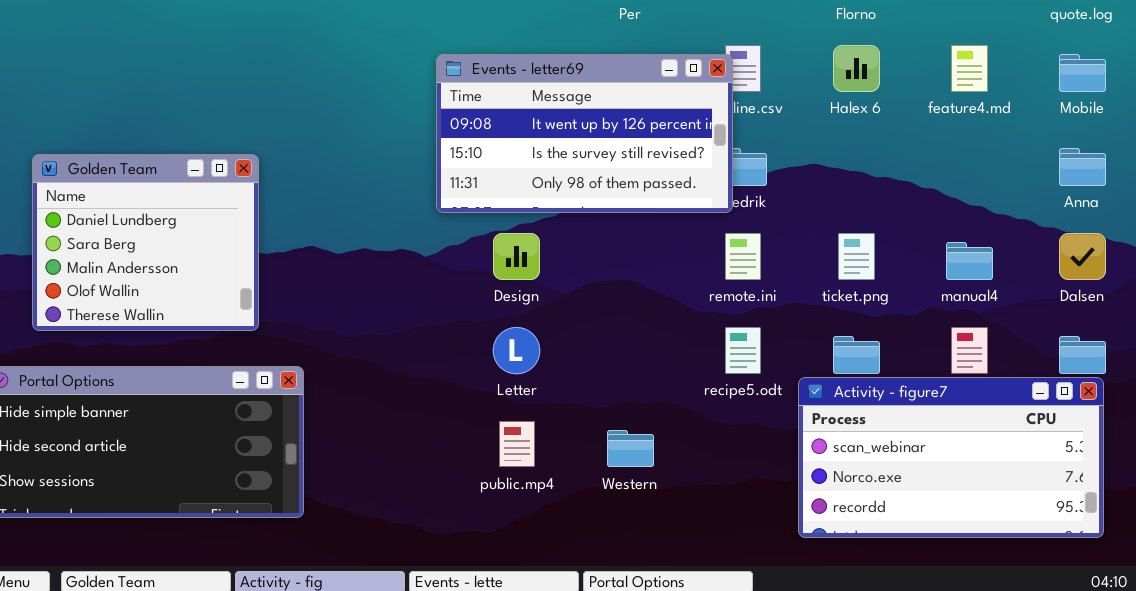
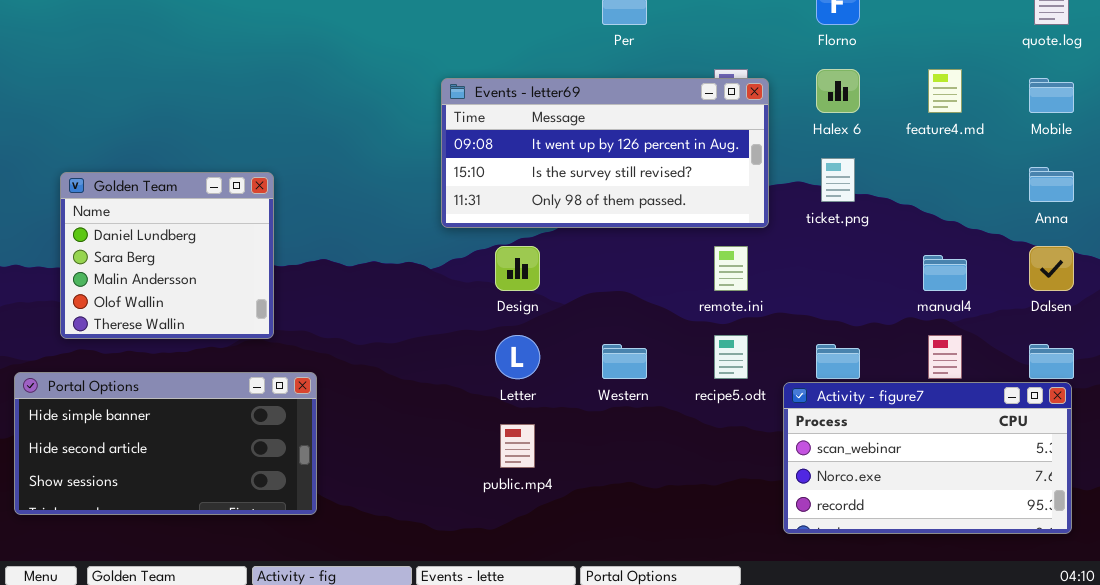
Events - letter69: [436,54,733,213] -> [441,78,769,228], resized
ticket.png: [838,233,875,280] -> [821,158,855,202], moved
Western: [607,430,654,467] -> [602,344,647,379], moved

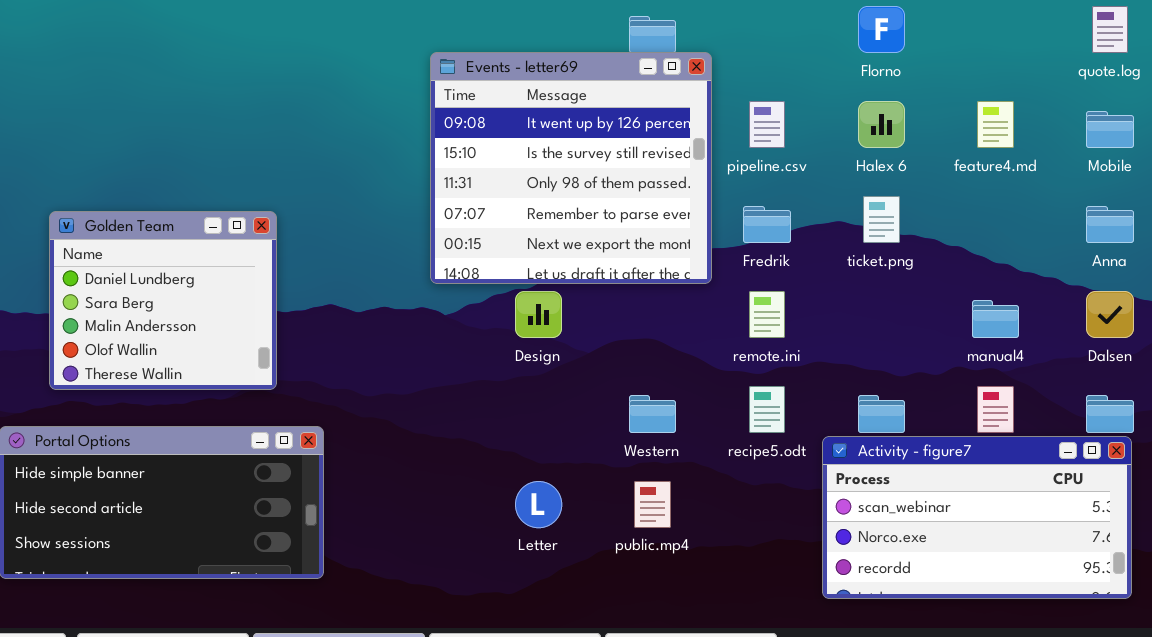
Events - letter69: [441,78,769,228] -> [430,52,712,284], moved, resized
Letter: [495,335,540,379] -> [515,481,562,528], moved
public.mp4: [500,424,535,468] -> [634,481,671,528], moved

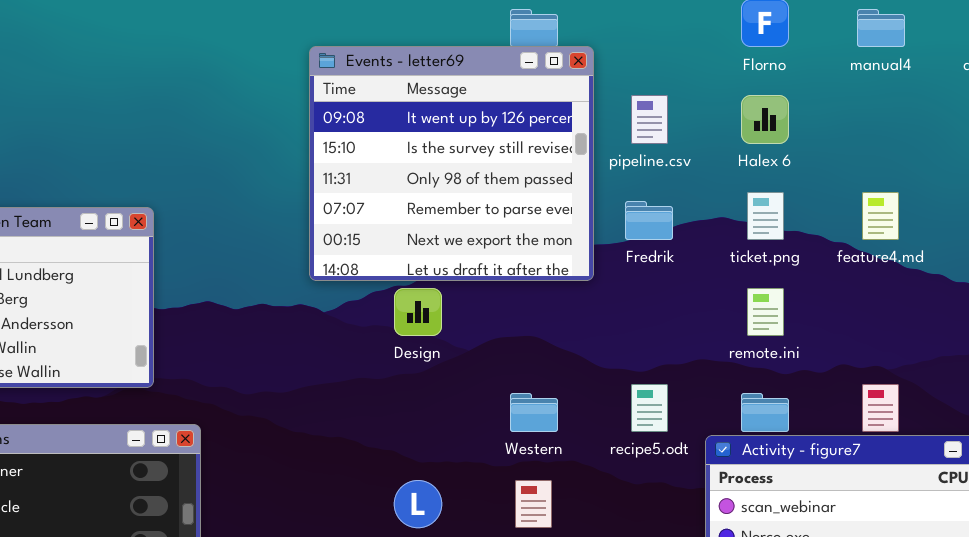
feature4.md: [977,101,1014,148] -> [862,192,899,240], moved
remote.ini: [749,291,785,338] -> [747,288,784,336], moved
manual4: [972,300,1019,338] -> [857,9,905,47], moved

